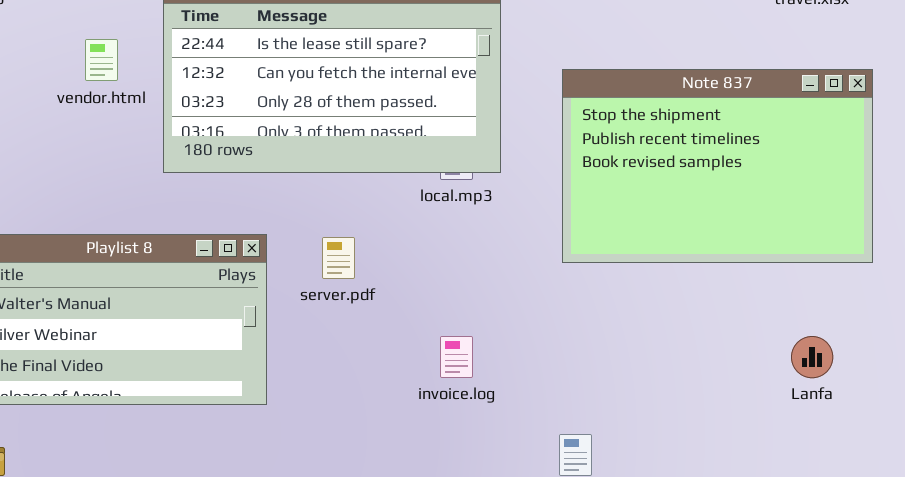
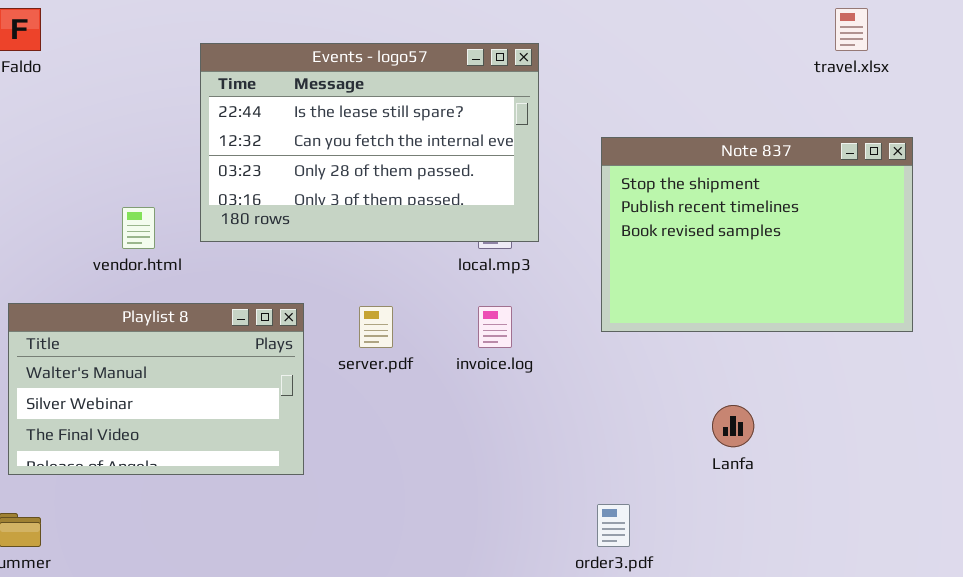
vendor.html: [85,39,118,81] -> [122,207,155,249], moved
invoice.log: [440,336,473,378] -> [478,306,512,348], moved
Lanfa: [791,336,833,378] -> [712,405,754,447], moved

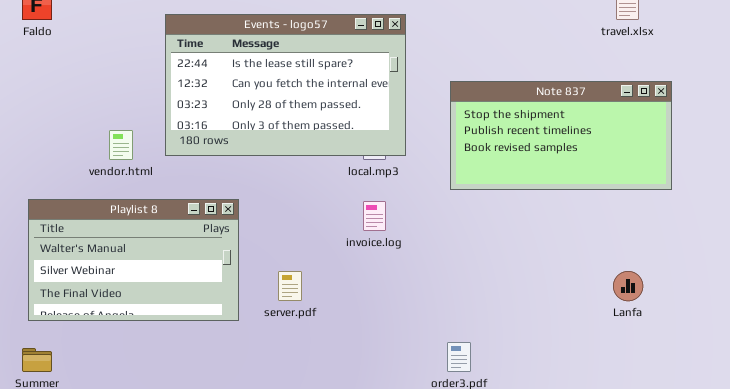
Note 837: [601,137,913,332] -> [450,81,672,190], resized
server.pdf: [359,306,393,348] -> [278,271,302,301], moved
Lanfa: [712,405,754,447] -> [613,271,643,301], moved

